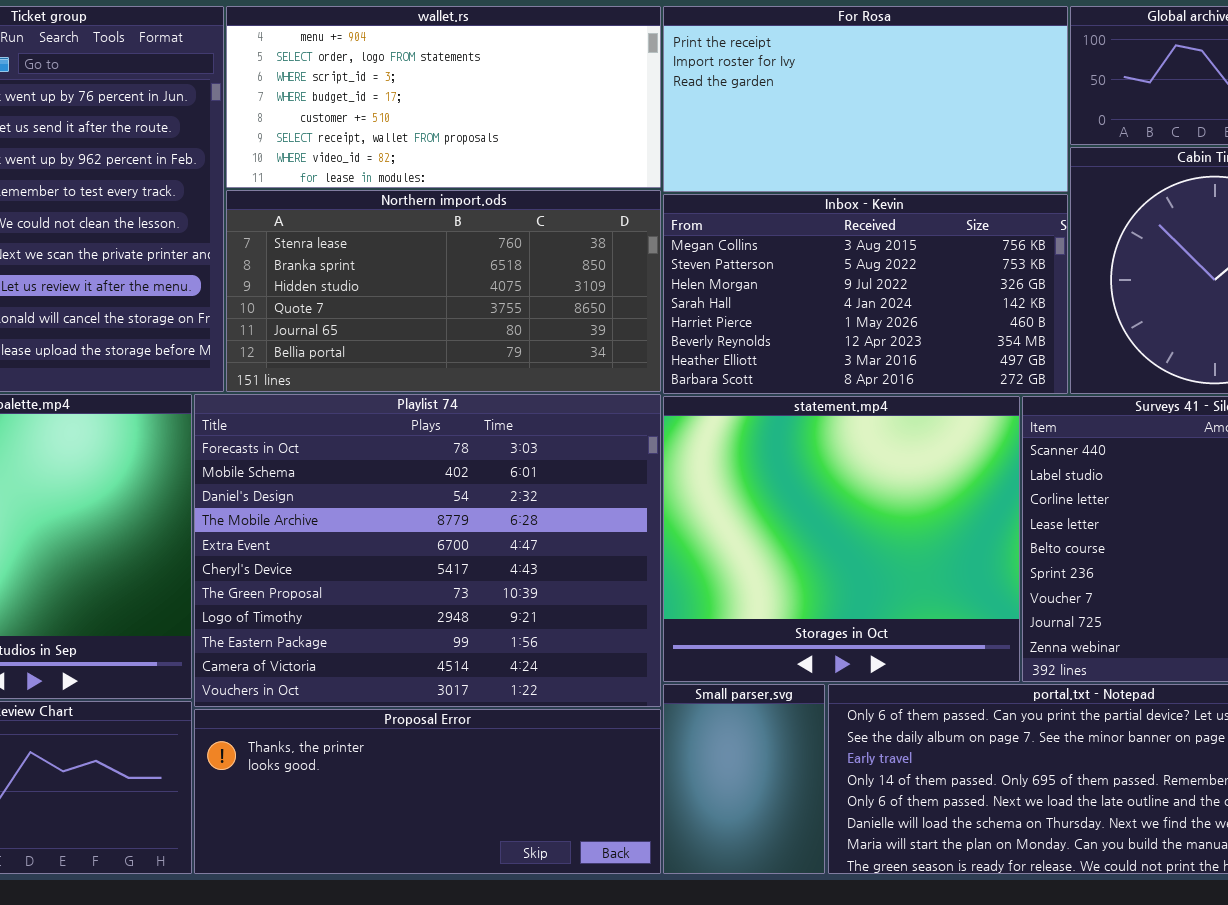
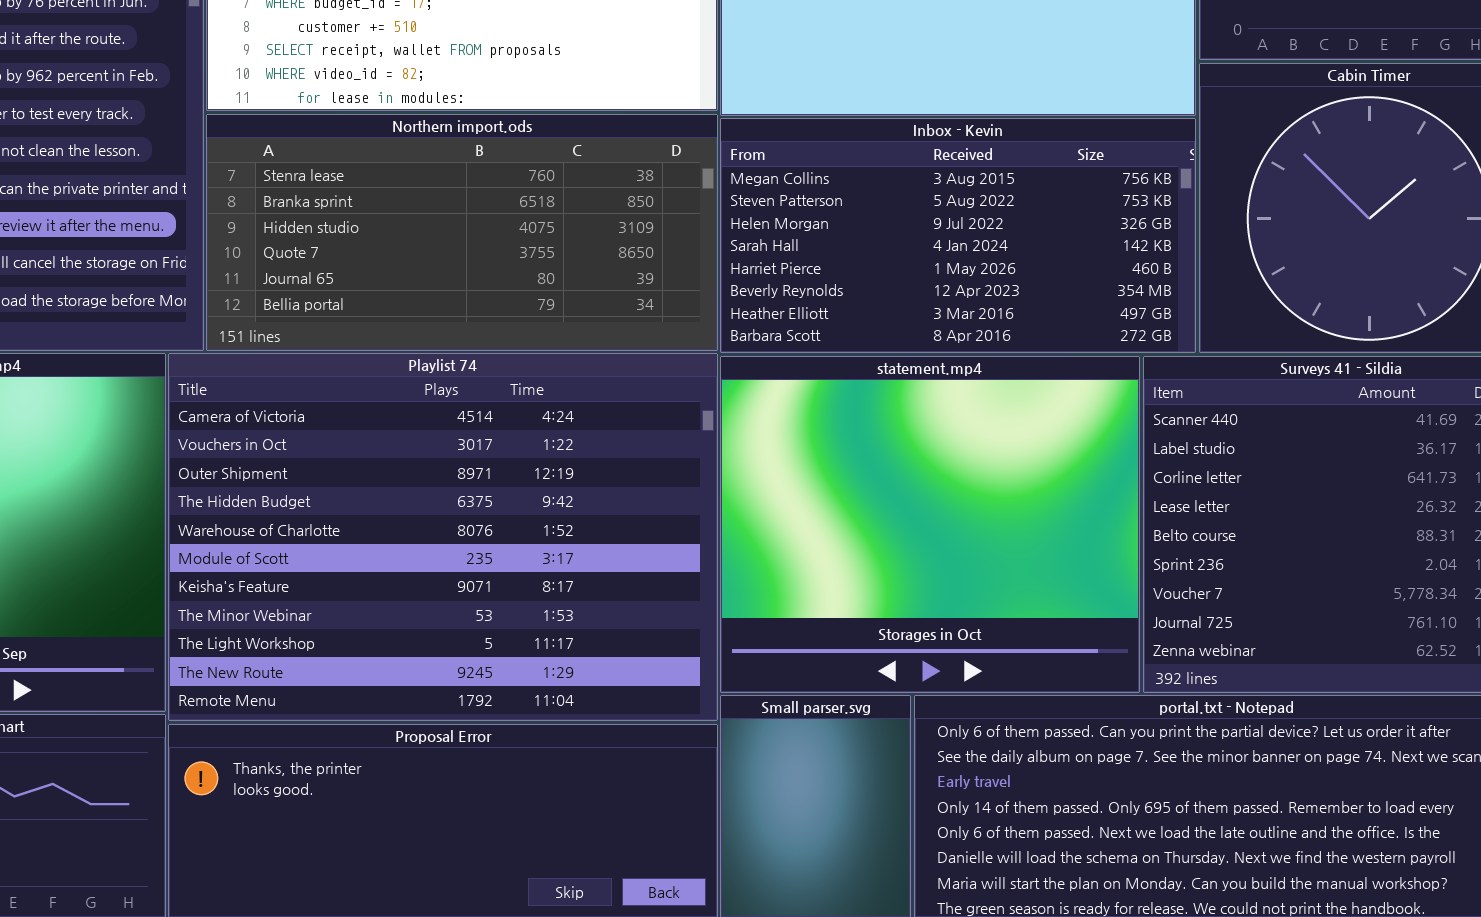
Playlist 74: [194,394,661,707] -> [168,353,718,721], scrolled down 9 rows

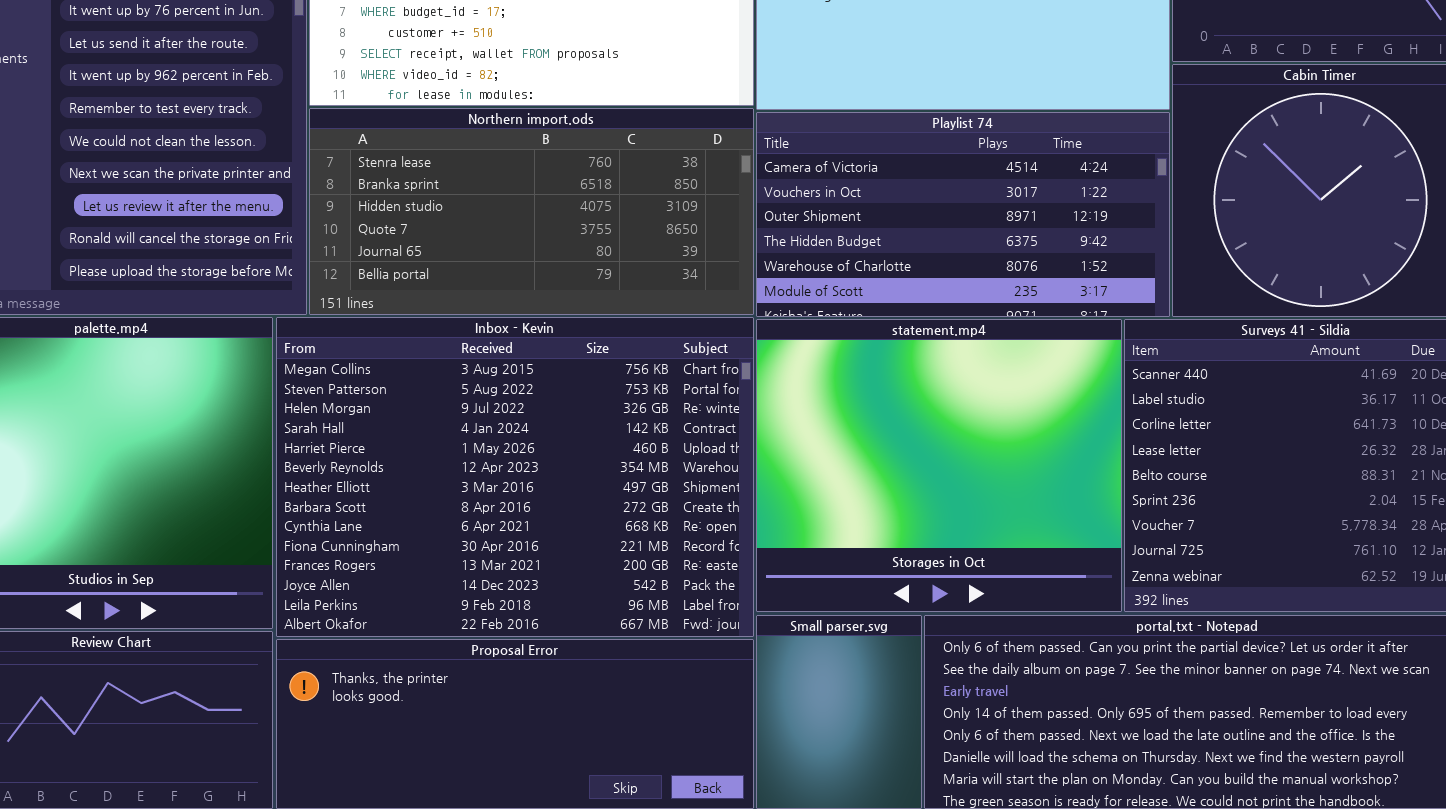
Inbox - Kevin: [720,118,1196,353] -> [276,317,754,637], moved, resized
Playlist 74: [168,353,718,721] -> [756,112,1170,317], moved, resized

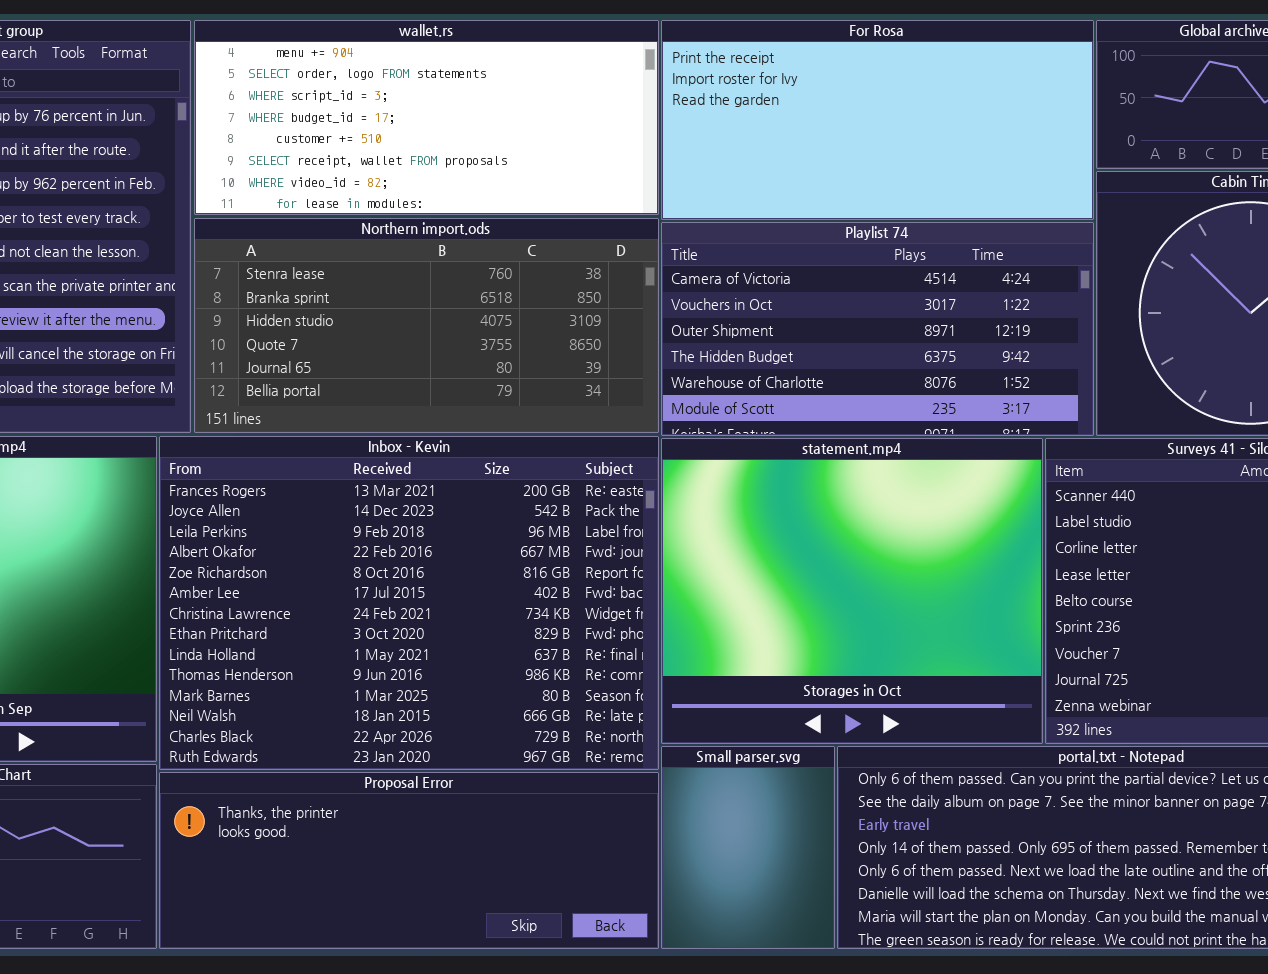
Inbox - Kevin: [276,317,754,637] -> [159,436,659,770], scrolled down 10 rows

